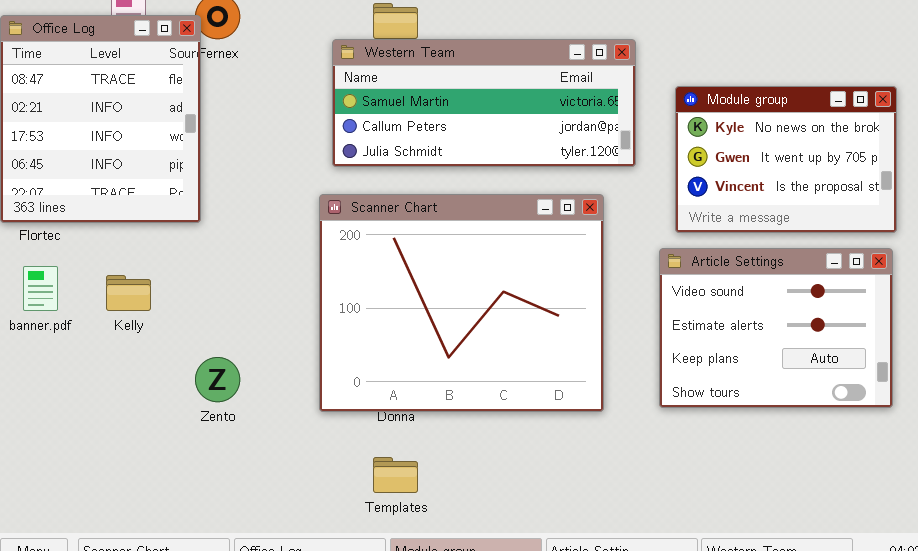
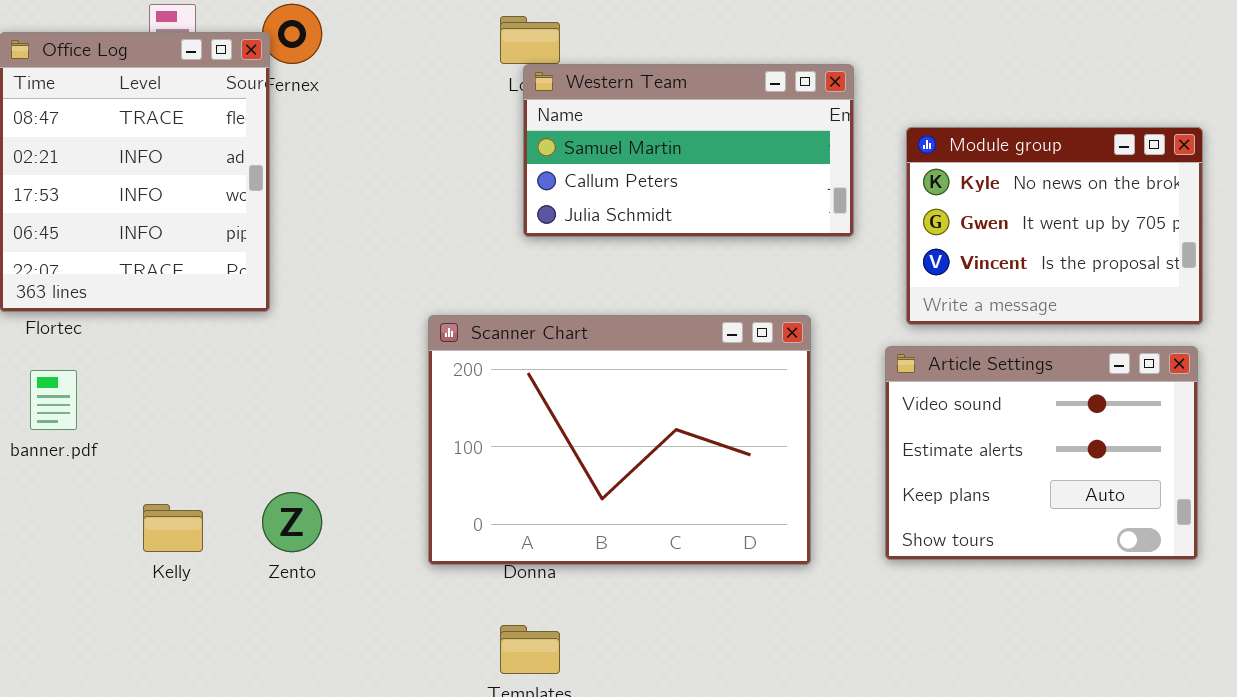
Western Team: [332,39,636,167] -> [523,64,854,237], resized
Scanner Chart: [319,194,604,412] -> [428,315,811,565], resized
Kelly: [106,275,151,311] -> [143,504,203,552], moved

